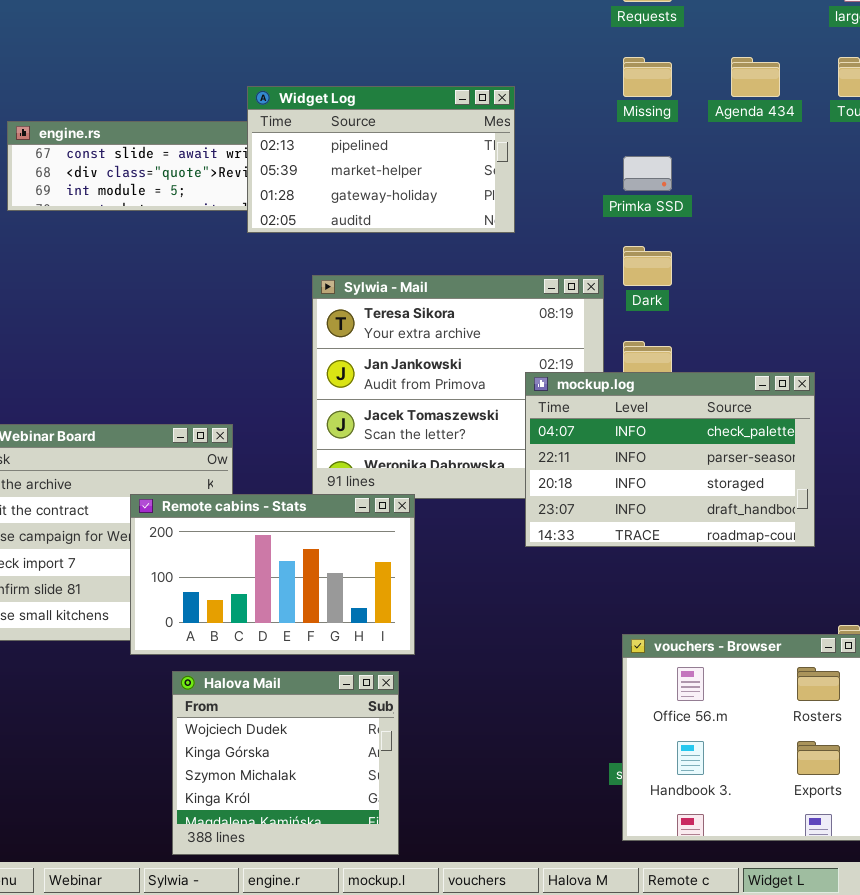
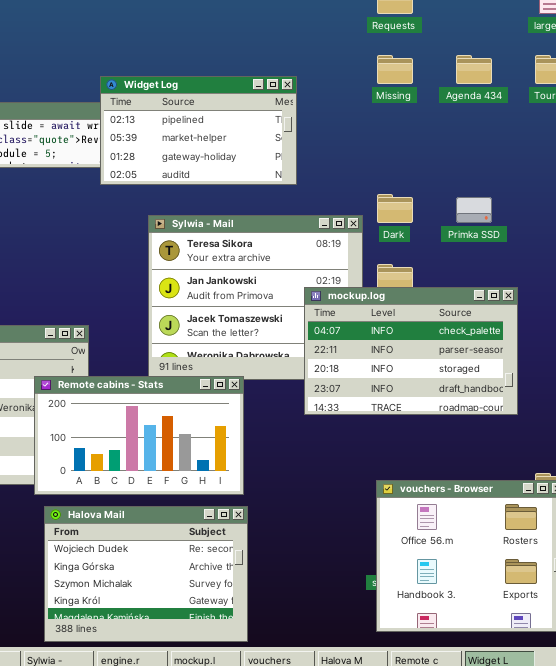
Primka SSD: [623,156,672,191] -> [456,197,492,223], moved
Remote cabins - Stats: [130,494,415,655] -> [34,376,244,495], moved
Halova Mail: [172,671,399,855] -> [44,506,248,642], resized

